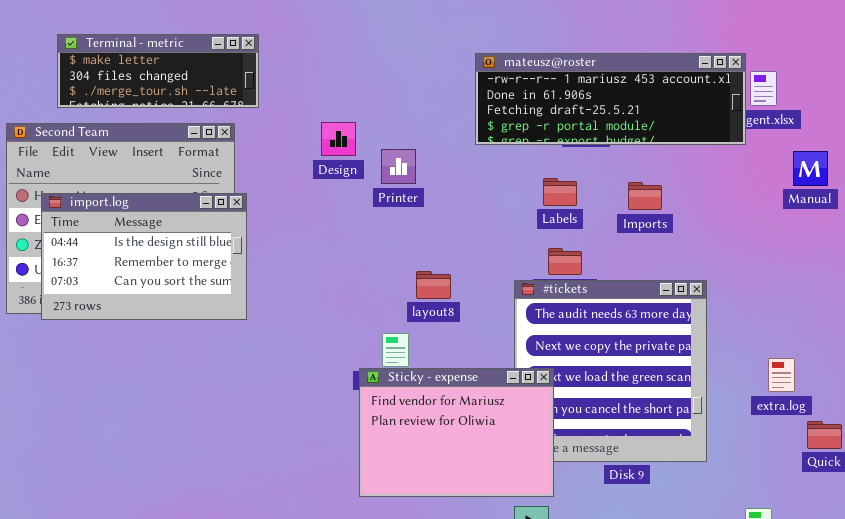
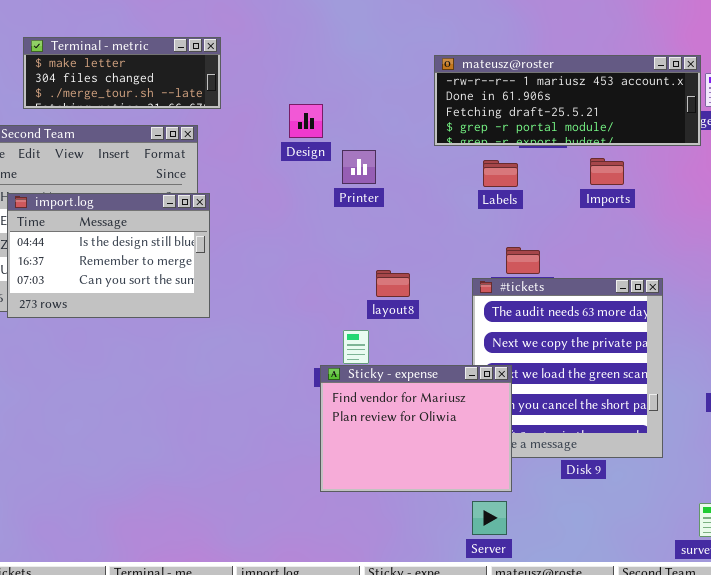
Design: [321,122,356,156] -> [289,104,323,138], moved
Labels: [543,178,577,206] -> [483,160,518,187], moved
Imports: [628,182,662,210] -> [590,158,624,185], moved

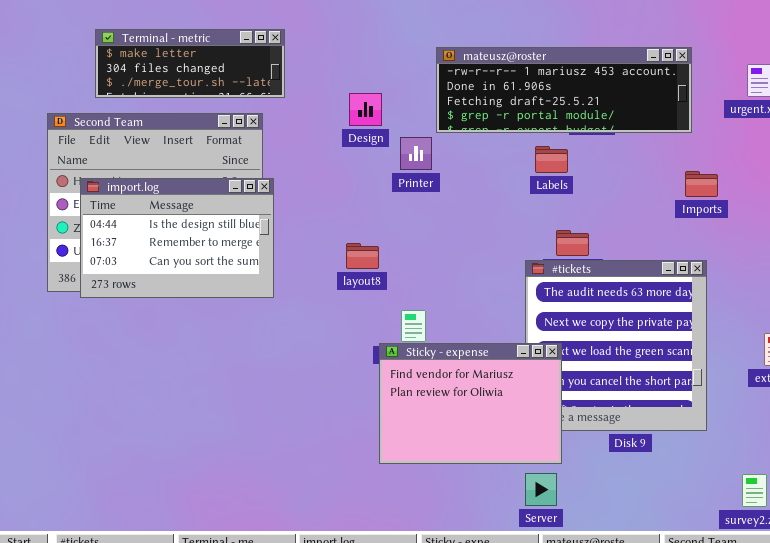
mateusz@roster: [434,55,701,146] -> [436,47,692,133], moved
Imports: [590,158,624,185] -> [685,171,718,197], moved
layout8: [376,270,410,297] -> [346,243,379,269], moved

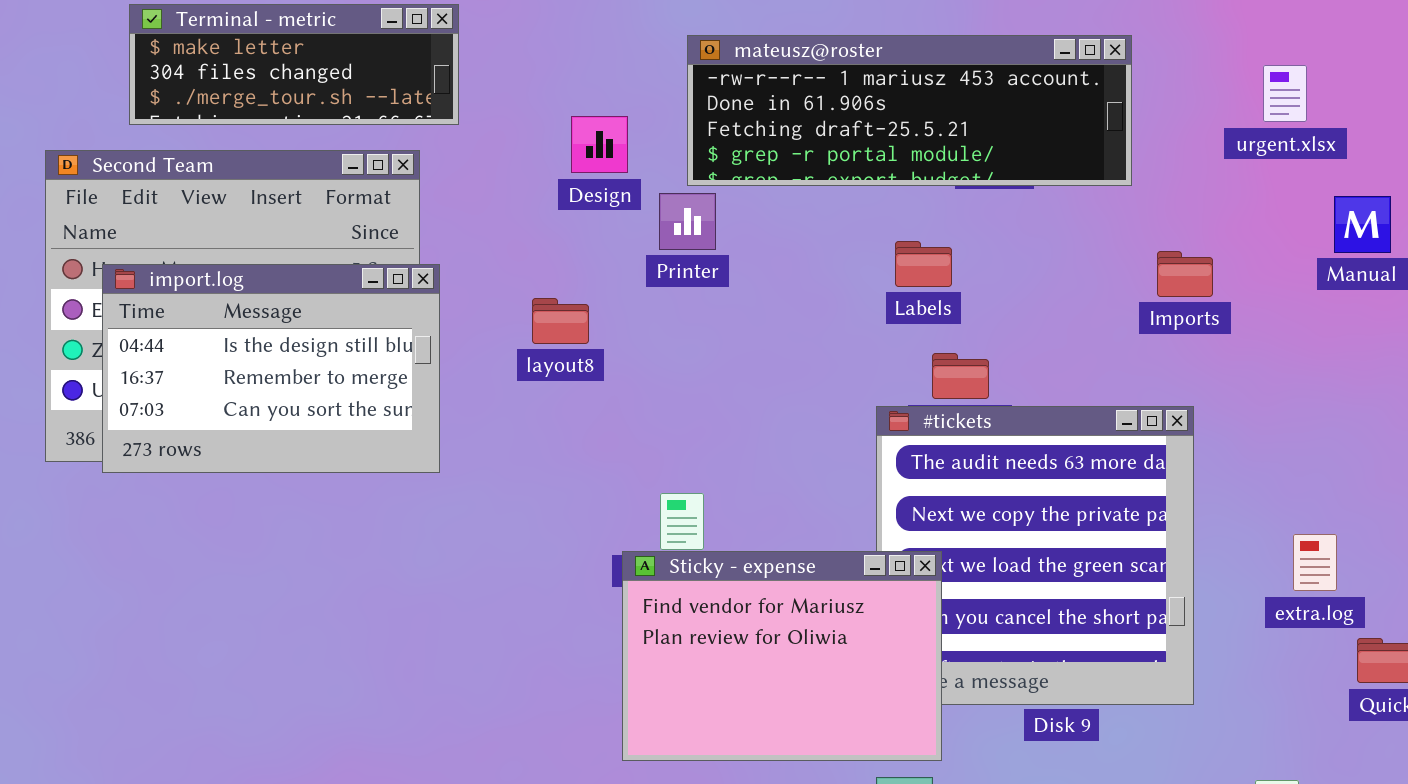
mateusz@roster: [436,47,692,133] -> [687,35,1132,186], moved
Labels: [535,146,568,173] -> [895,241,952,287], moved
layout8: [346,243,379,269] -> [532,298,589,344], moved

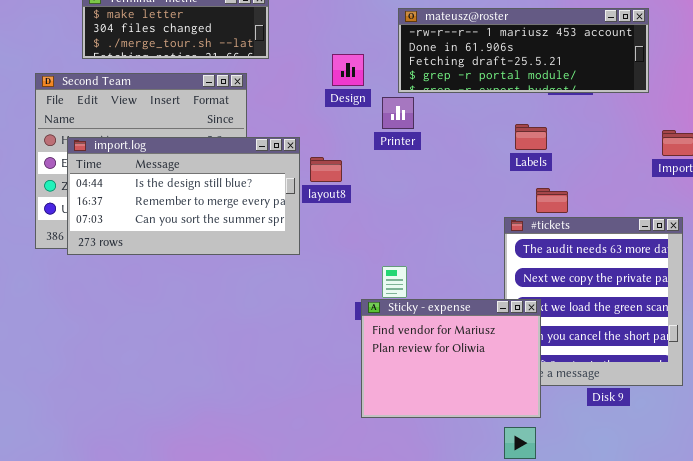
import.log: [102,264,440,473] -> [67,137,300,255], resized

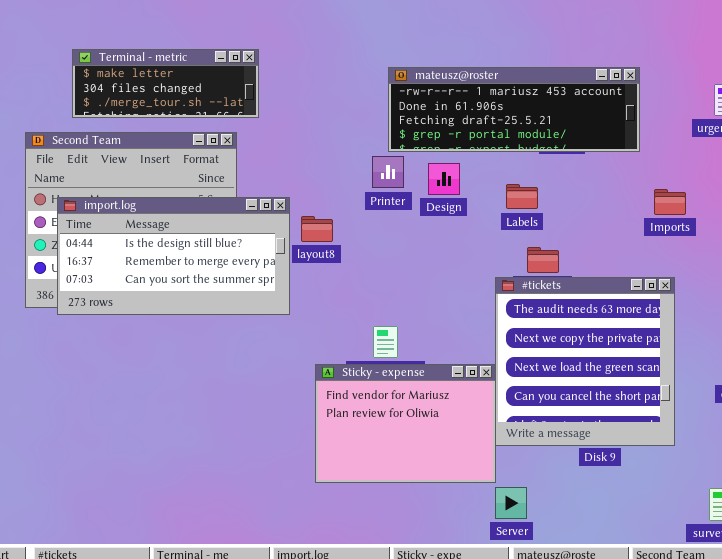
Design: [332,54,364,86] -> [428,163,460,195], moved
Sticky - expense: [361,299,541,418] -> [315,364,496,483], moved

